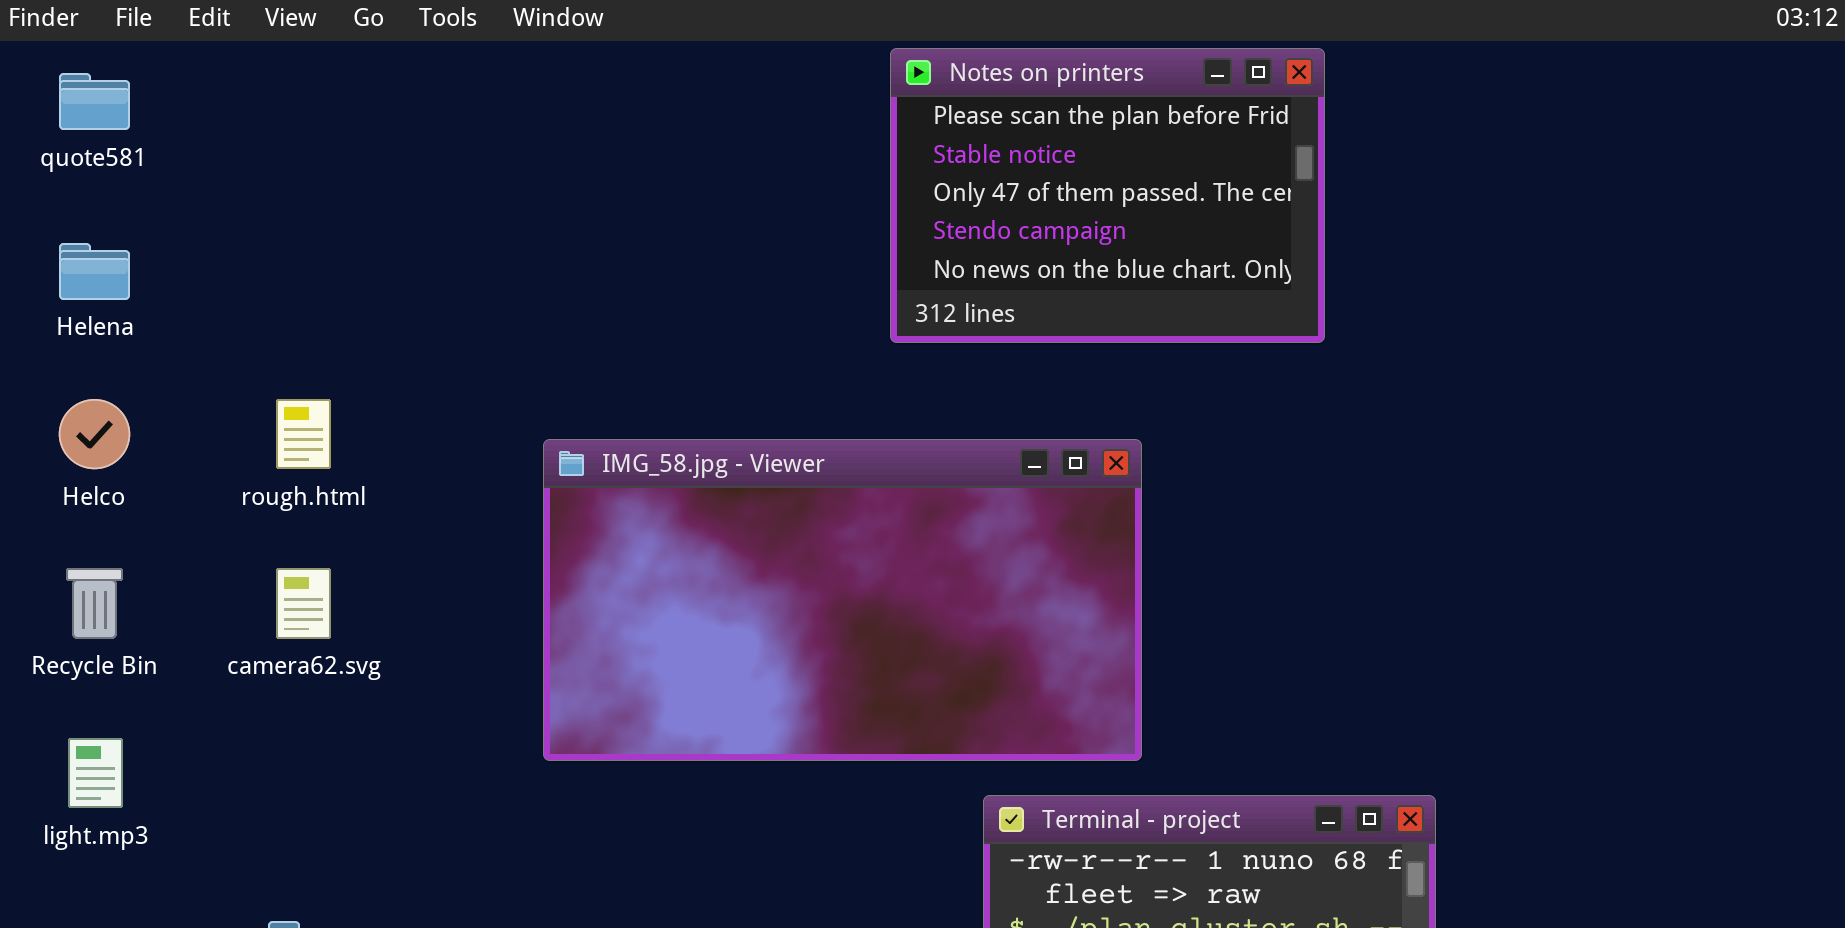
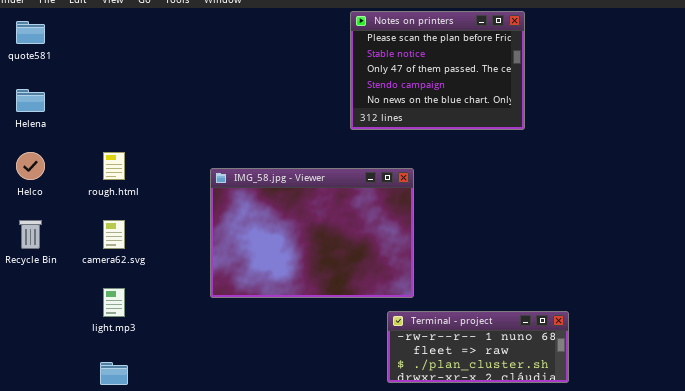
IMG_58.jpg - Viewer: [543,439,1142,761] -> [210,168,414,298], resized
light.mp3: [68,738,123,808] -> [103,288,125,317], moved

